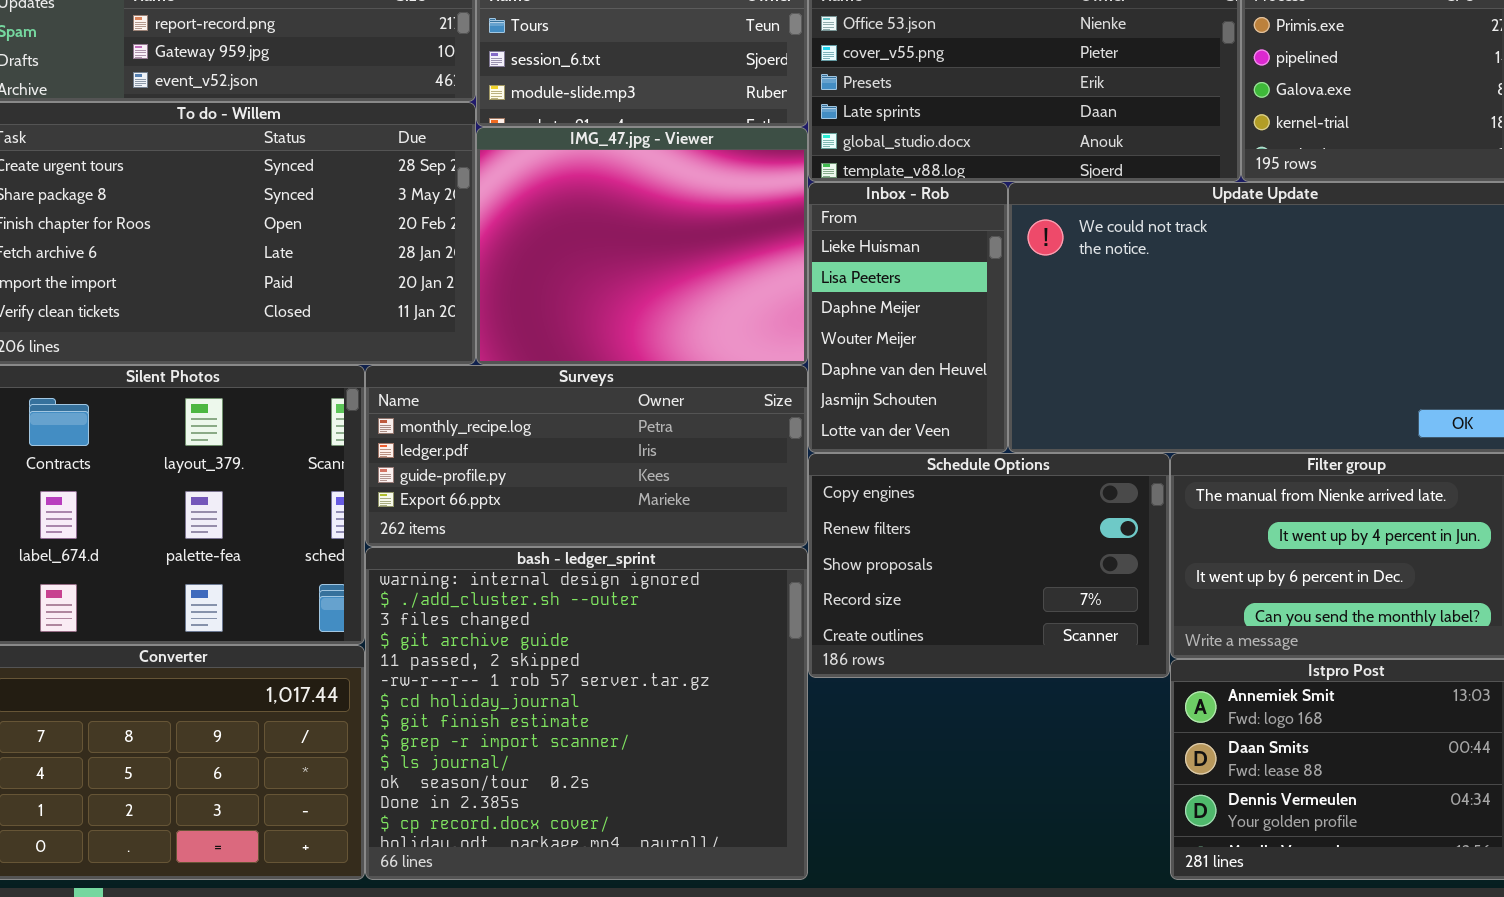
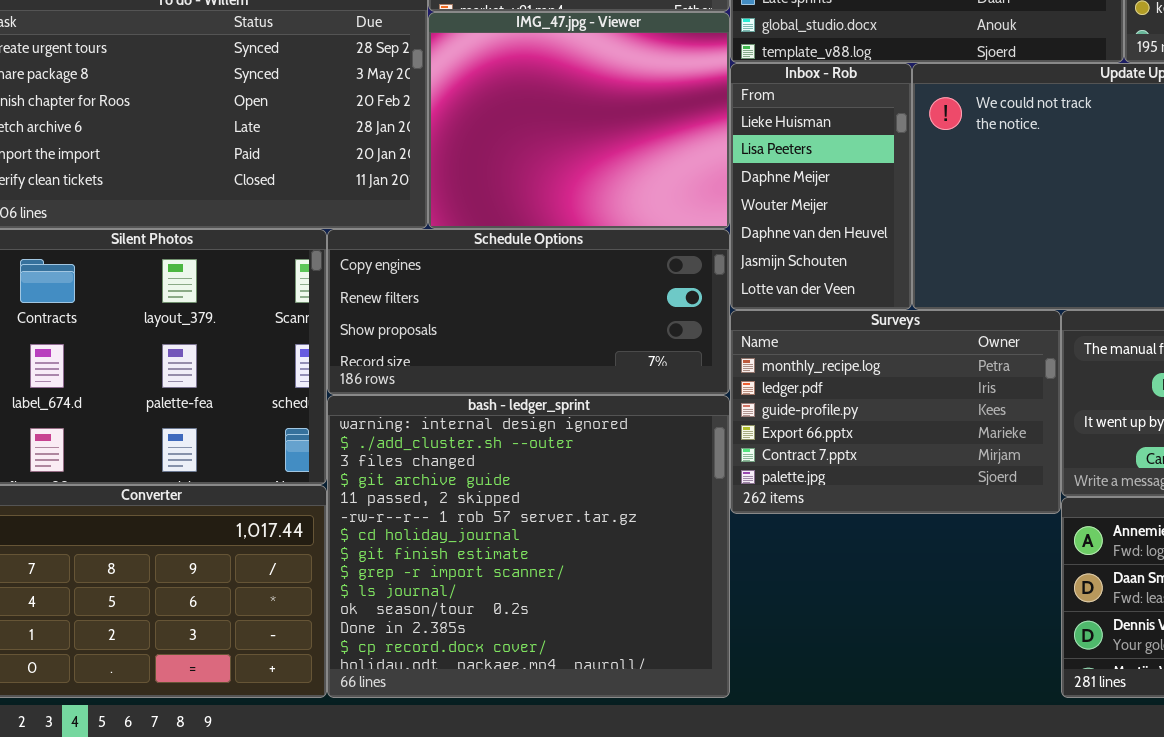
Surveys: [365,365,808,547] -> [730,310,1061,514], moved, resized
Schedule Options: [808,453,1170,678] -> [327,229,730,395], moved, resized

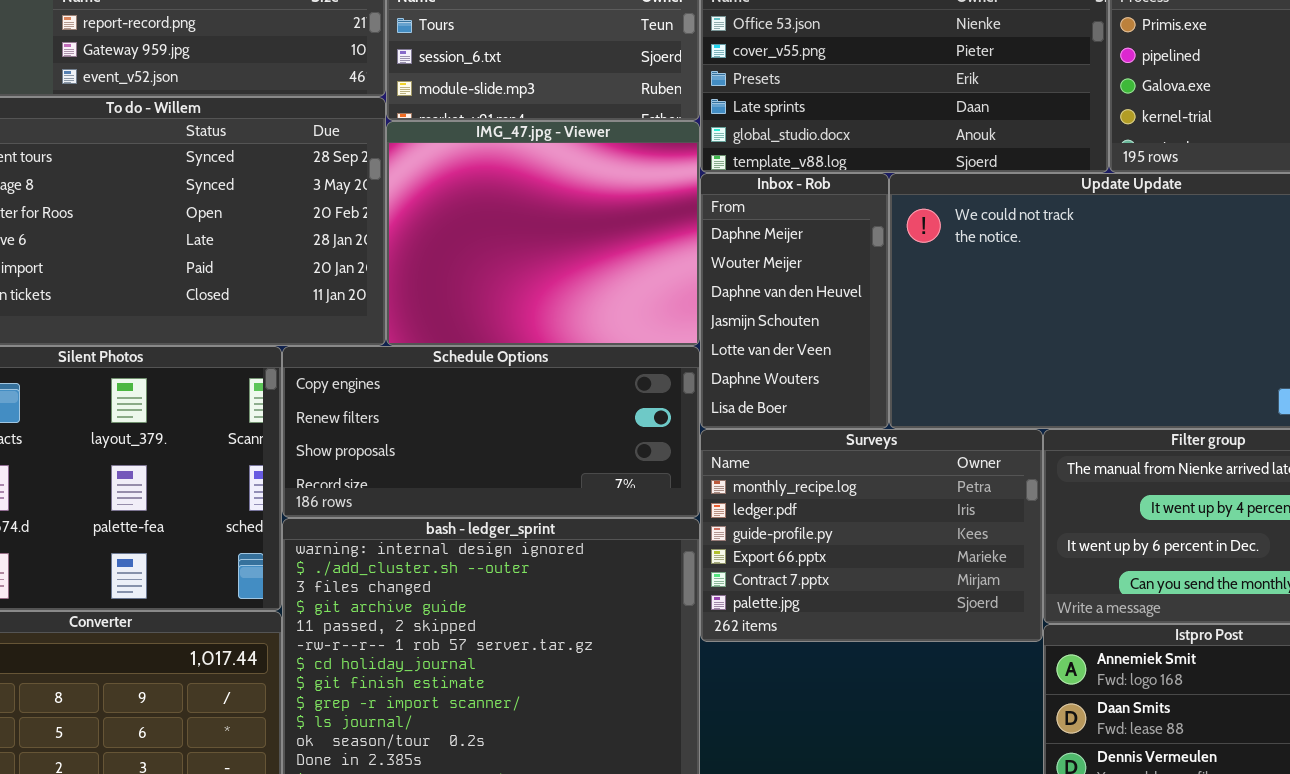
Inbox - Rob: [730,63,912,310] -> [700,173,889,429], scrolled down 2 rows

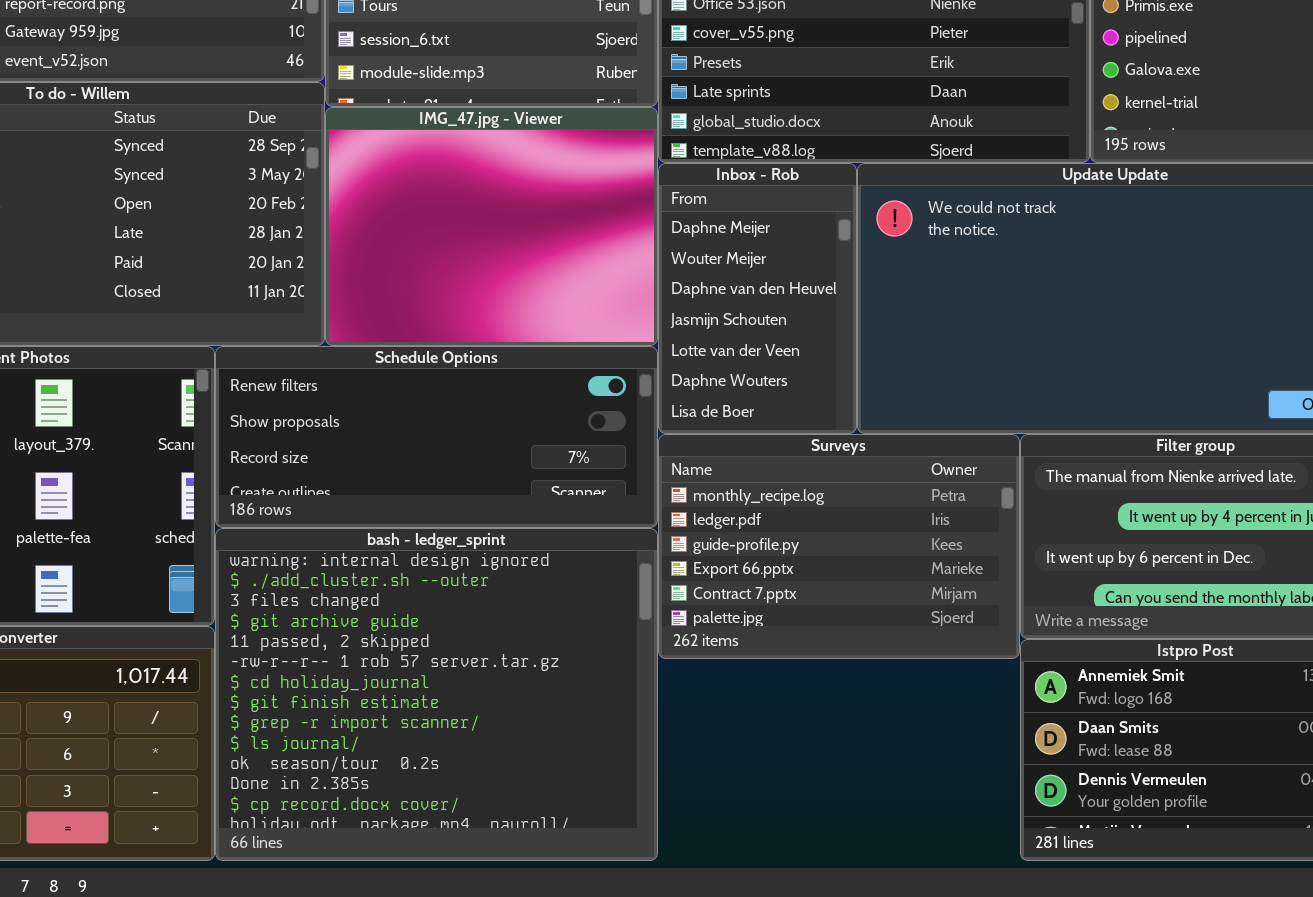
Schedule Options: [282,346,700,518] -> [215,346,658,528], scrolled down 1 row

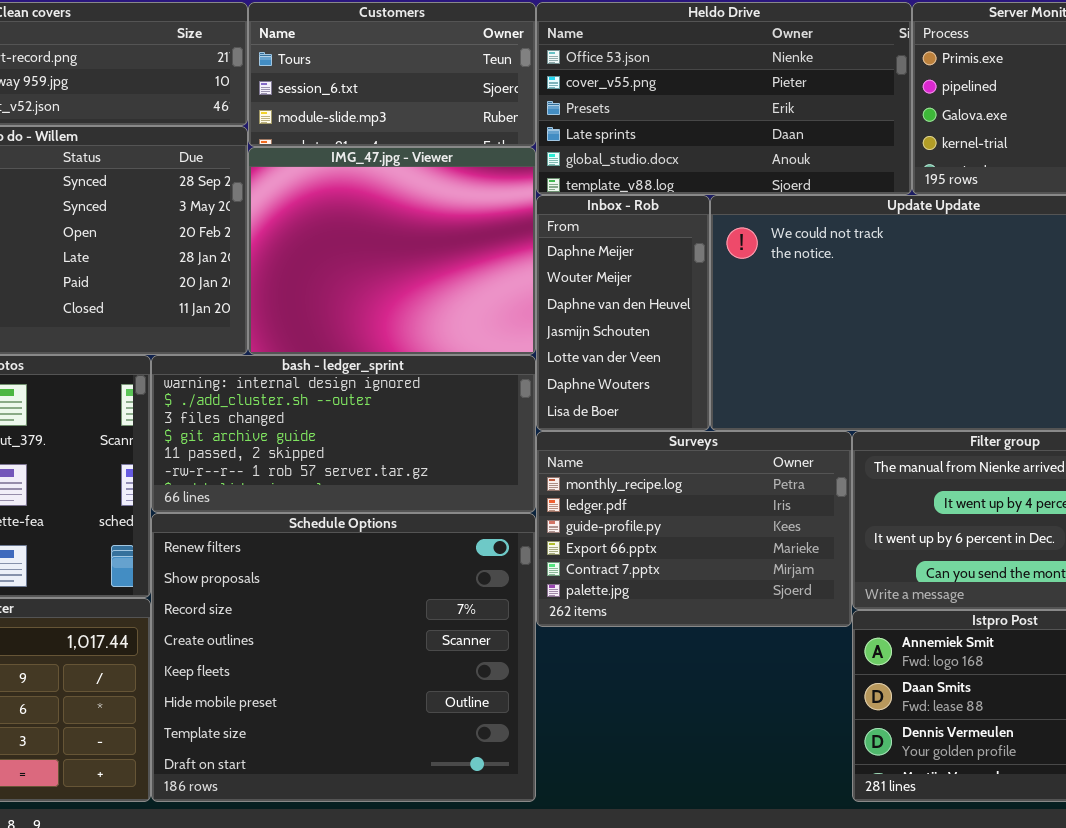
Schedule Options: [215,346,658,528] -> [151,513,536,802], moved, resized
bash - ledger_sprint: [215,528,658,861] -> [151,355,536,513], moved, resized

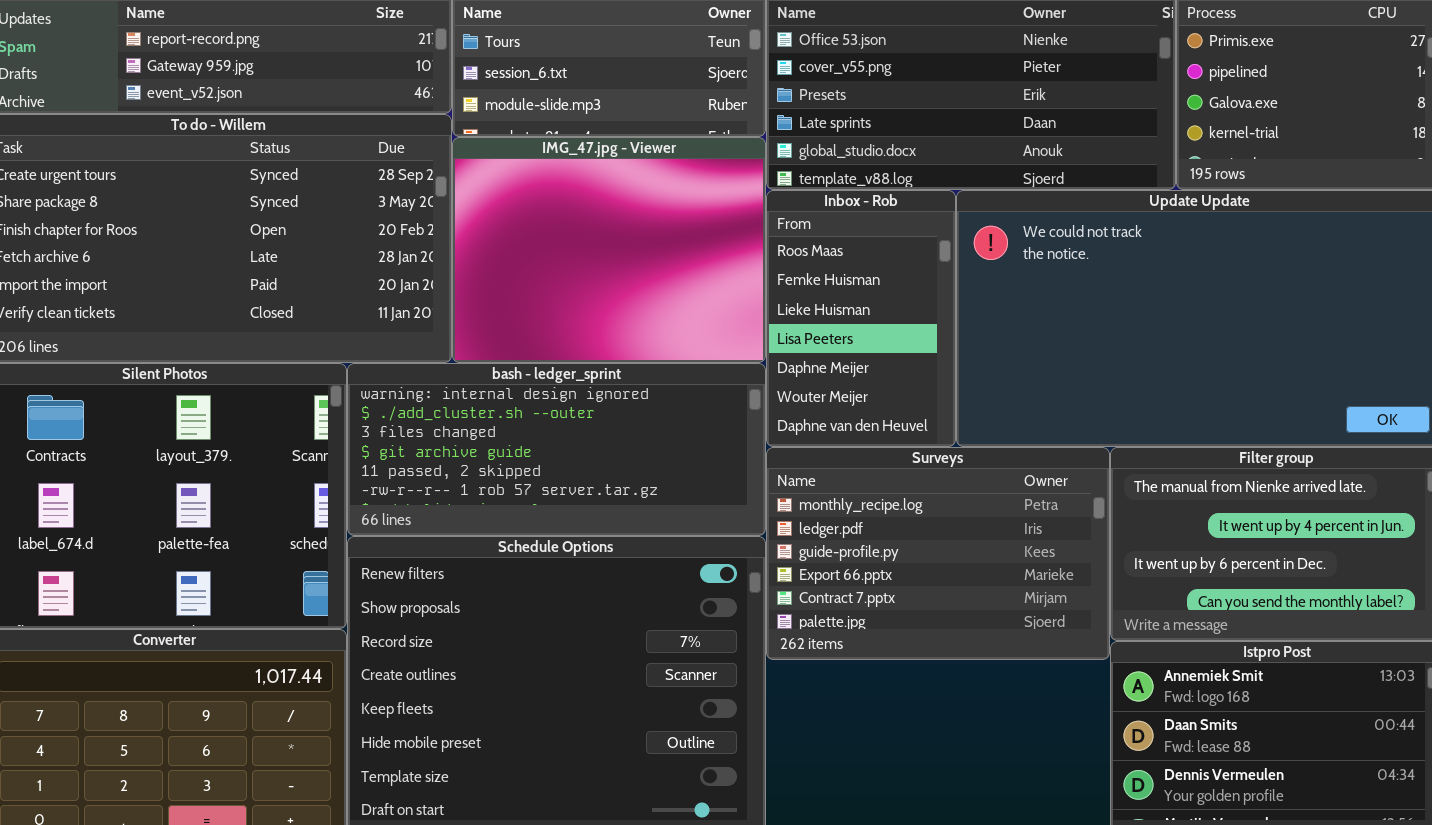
Inbox - Rob: [536,195,710,431] -> [766,190,956,447], scrolled up 4 rows

